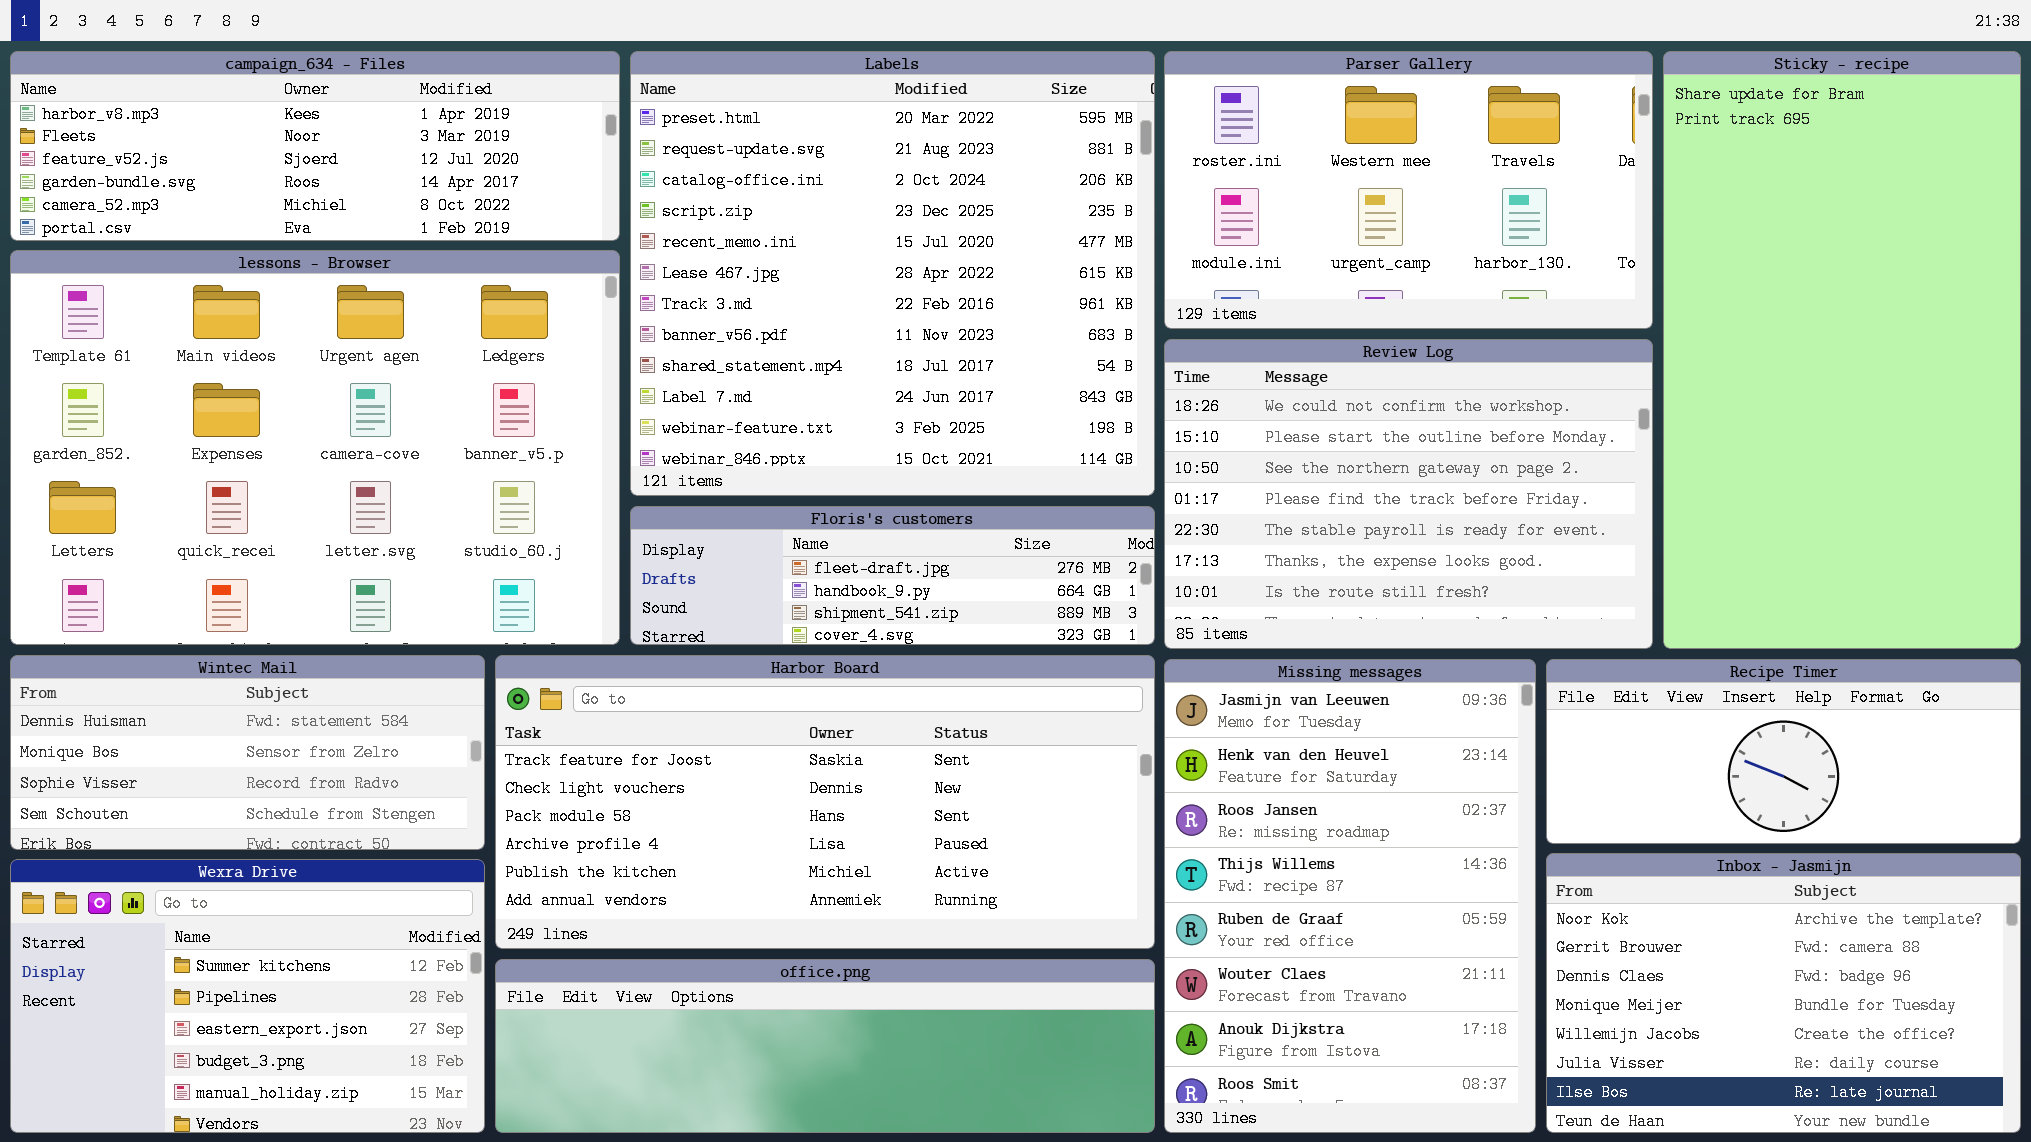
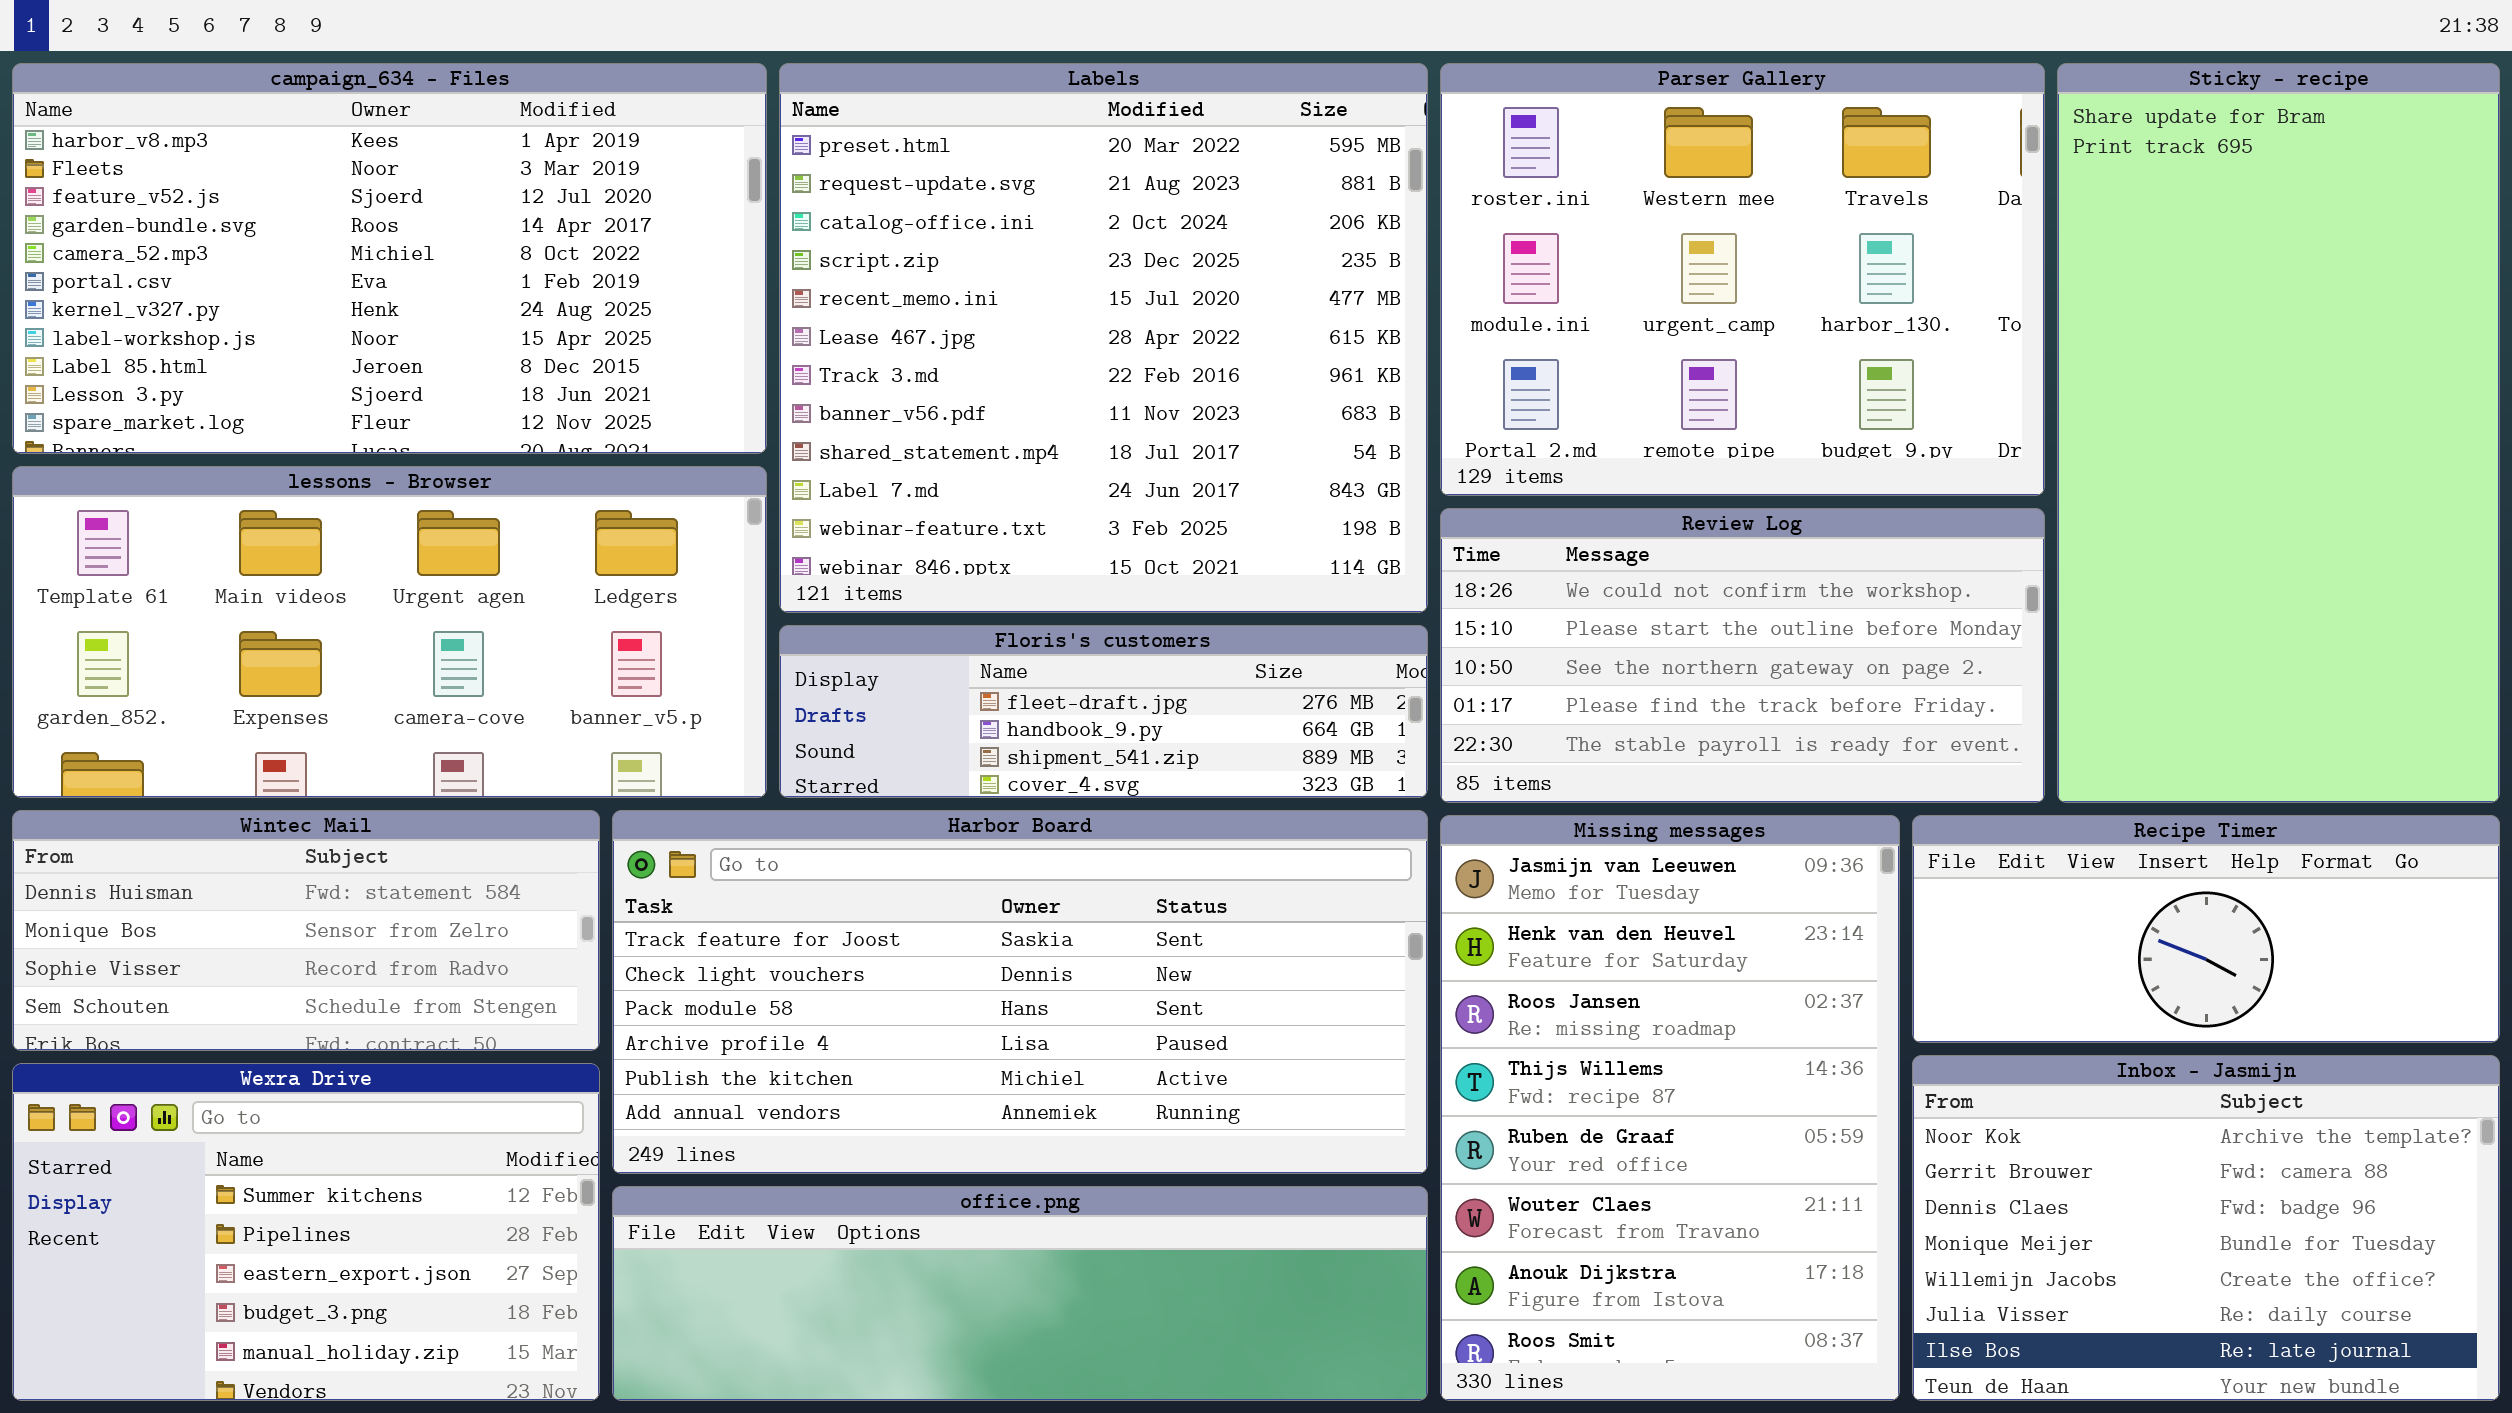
campaign_634 - Files: [10,51,620,241] -> [12,63,767,454], resized
Parser Gallery: [1164,51,1653,329] -> [1440,63,2045,496], resized
lessons - Browser: [10,250,620,645] -> [12,466,767,798], resized
Review Log: [1164,339,1653,649] -> [1440,508,2045,803], resized

